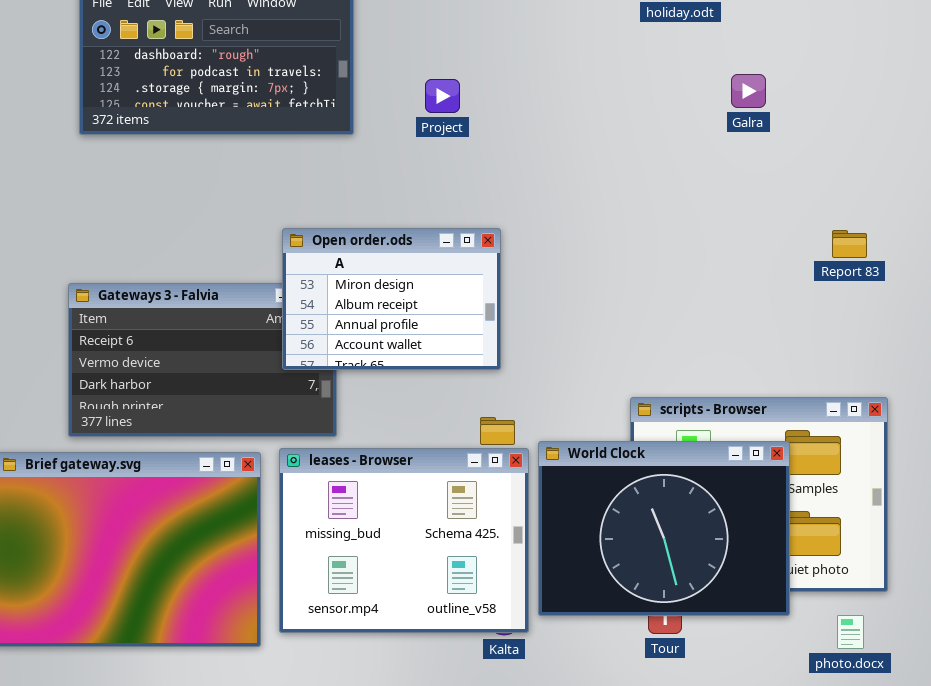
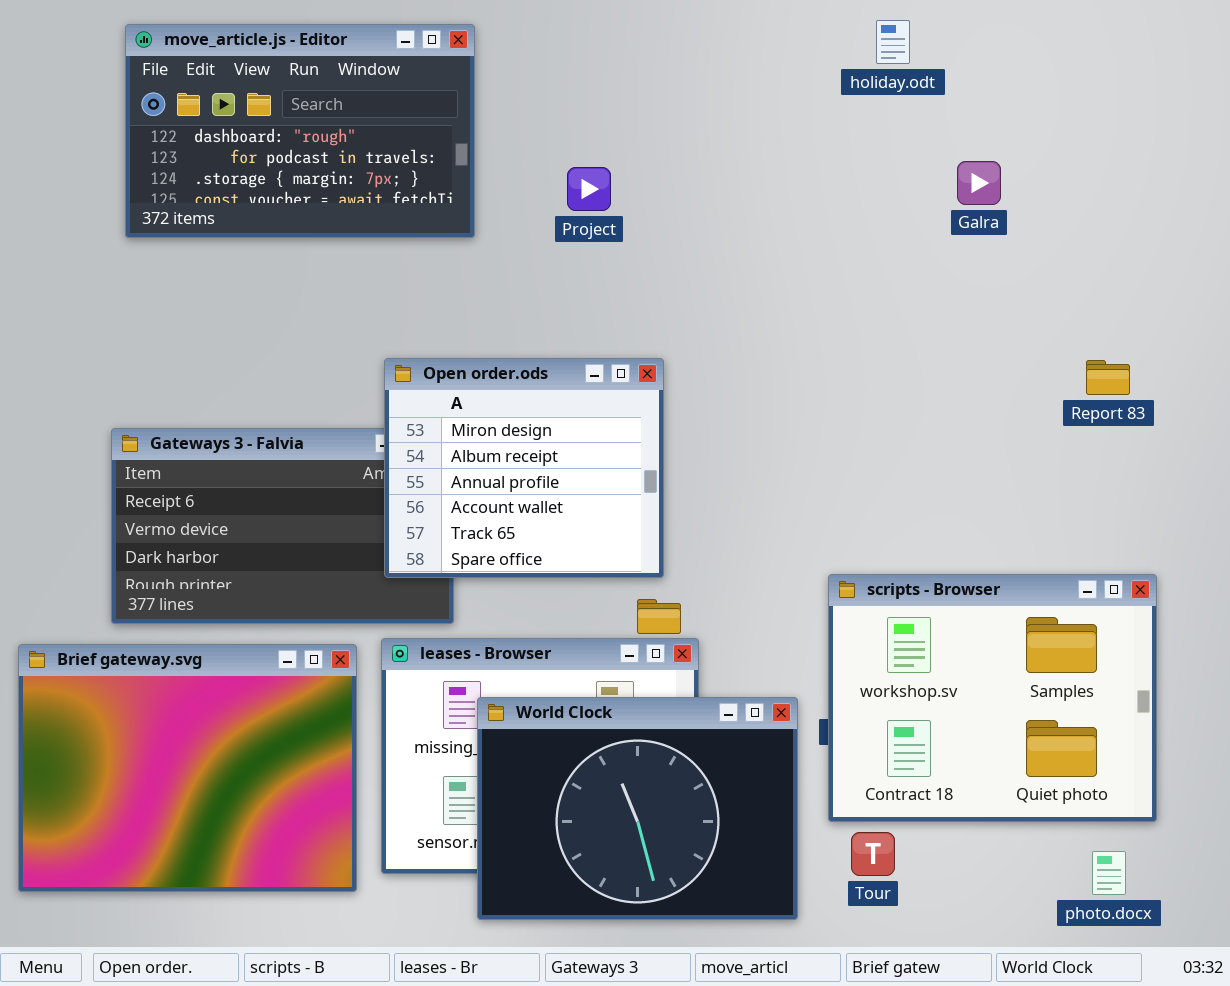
Open order.ods: [282,228,501,370] -> [384,358,664,578], resized
World Clock: [538,441,790,616] -> [477,697,798,920], moved

